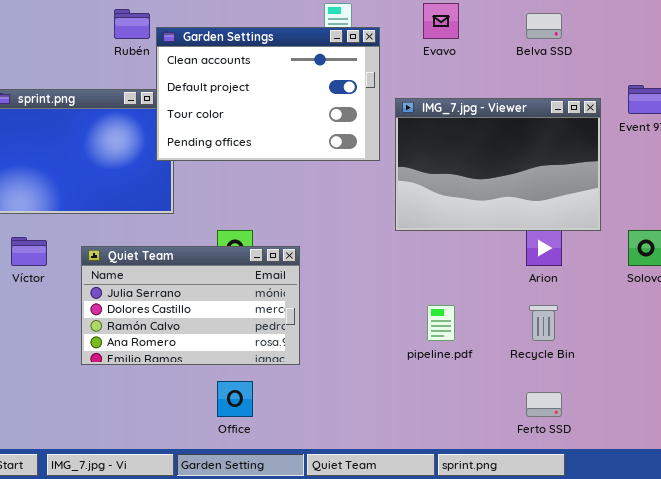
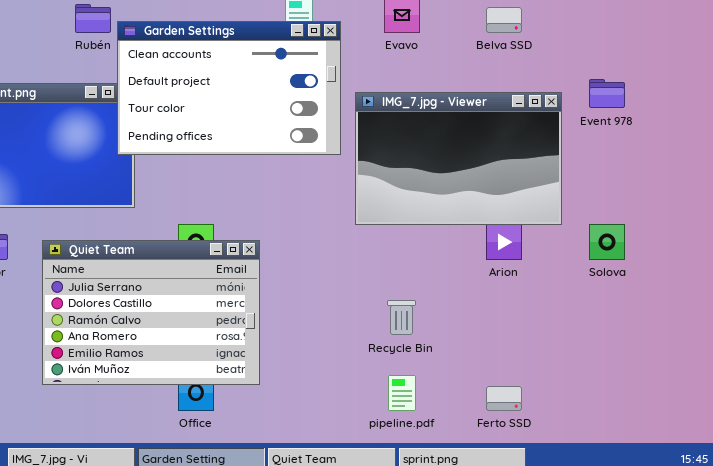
Quiet Team: [81,246,300,365] -> [42,240,260,385], resized
pipeline.pdf: [427,305,455,341] -> [388,375,416,411], moved
Recycle Bin: [529,305,558,341] -> [387,300,416,335], moved

